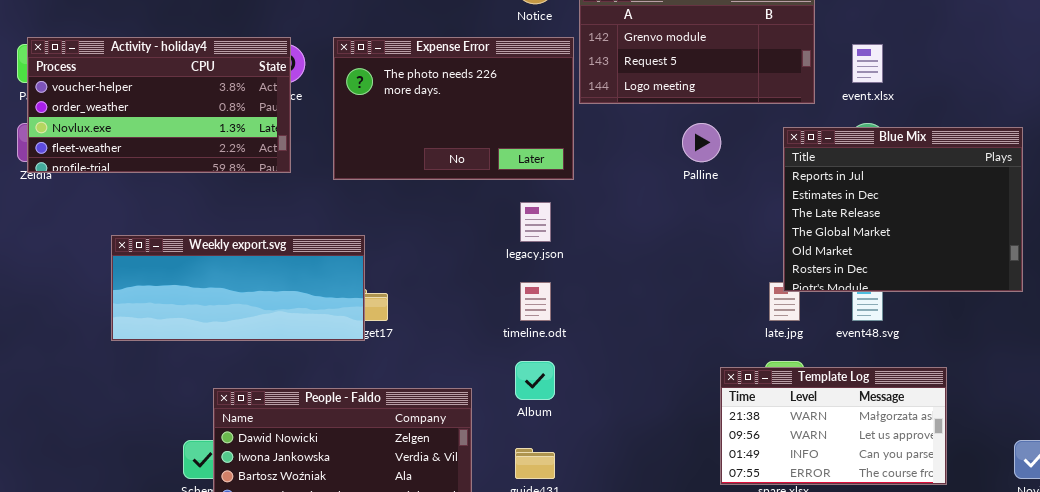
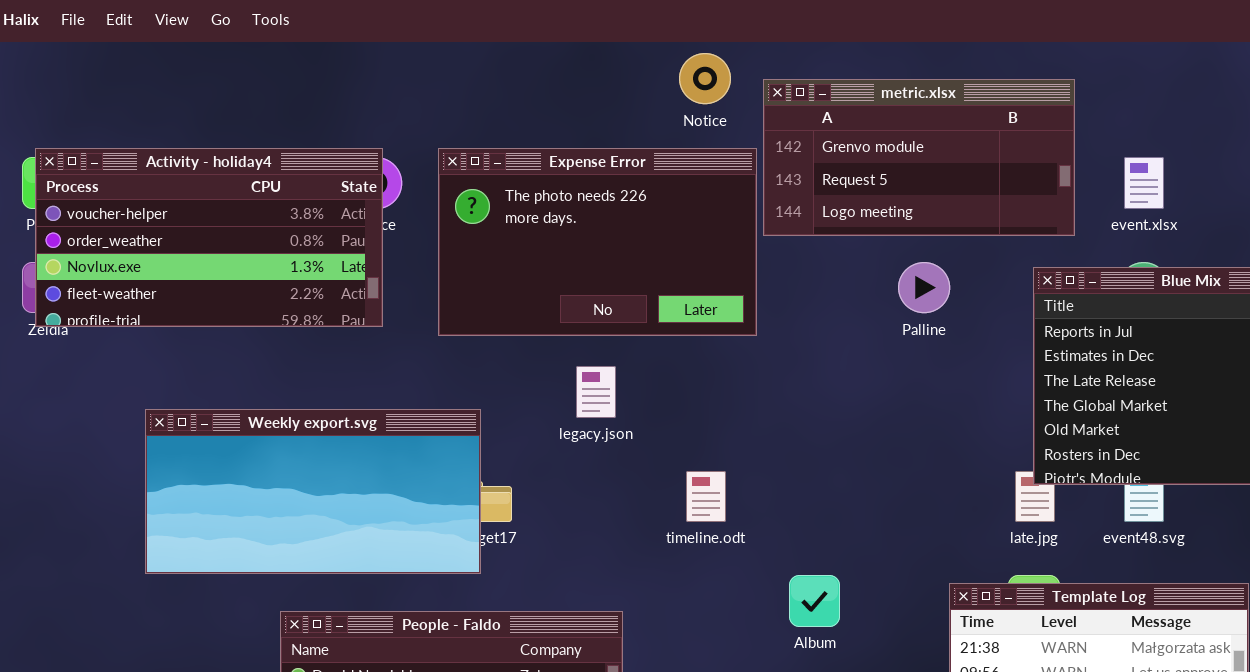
legacy.json: [520,202,551,242] -> [576,366,616,418], moved
Weekly export.svg: [111,235,365,341] -> [145,409,481,574], resized
Album: [515,361,555,400] -> [789,575,840,627], moved

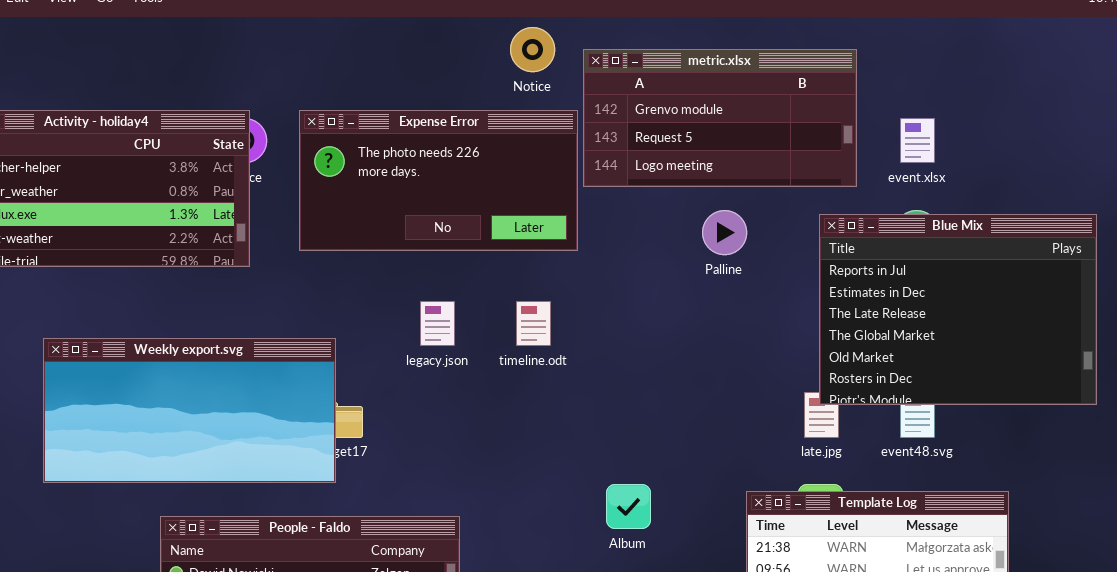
Expense Error: [438,148,757,336] -> [299,110,578,251], resized
timeline.odt: [686,471,726,522] -> [516,301,551,346], moved

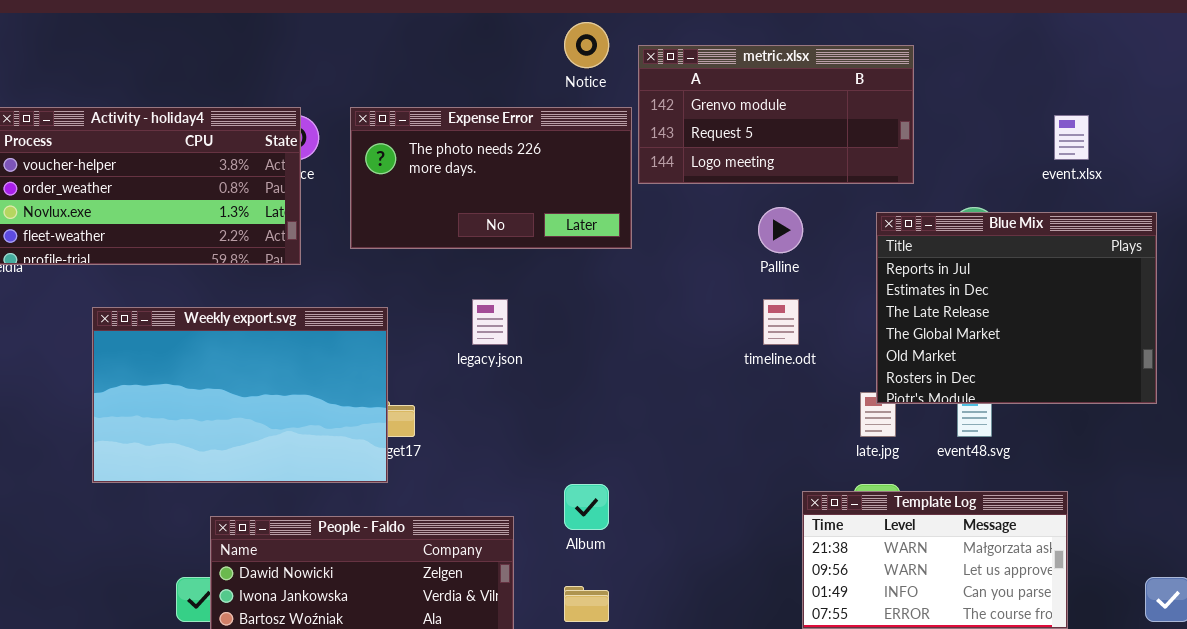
event.xlsx: [900,118,935,163] -> [1054,115,1089,160], moved
timeline.odt: [516,301,551,346] -> [763,299,799,345], moved
Weekly export.svg: [43,338,336,483] -> [92,307,388,483], resized
Album: [606,484,651,529] -> [564,484,609,530], moved

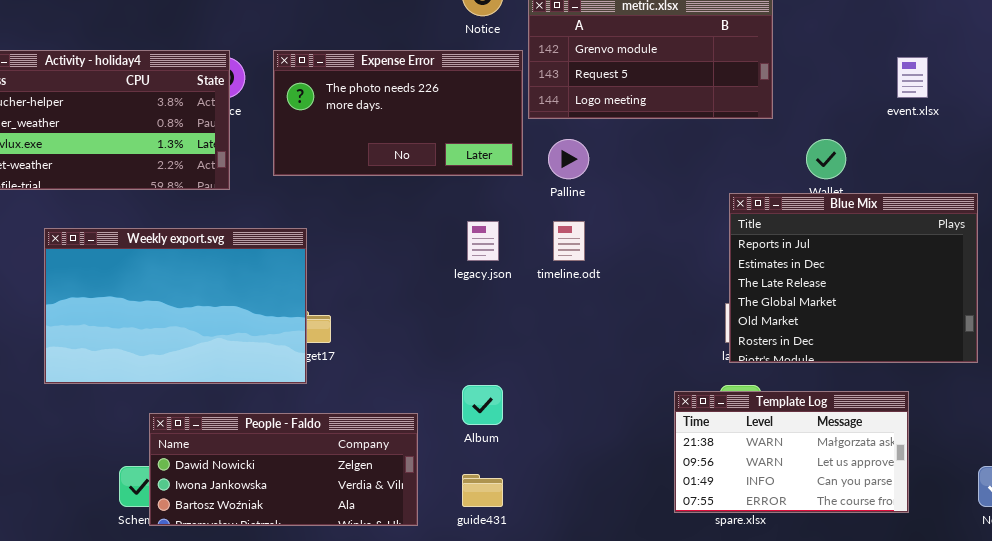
Palline: [758,207,803,253] -> [548,139,589,179], moved
Blue Mix: [876,212,1157,404] -> [729,193,978,363], moved
legacy.json: [472,299,508,345] -> [467,221,499,261], moved
timeline.odt: [763,299,799,345] -> [553,221,585,261], moved

